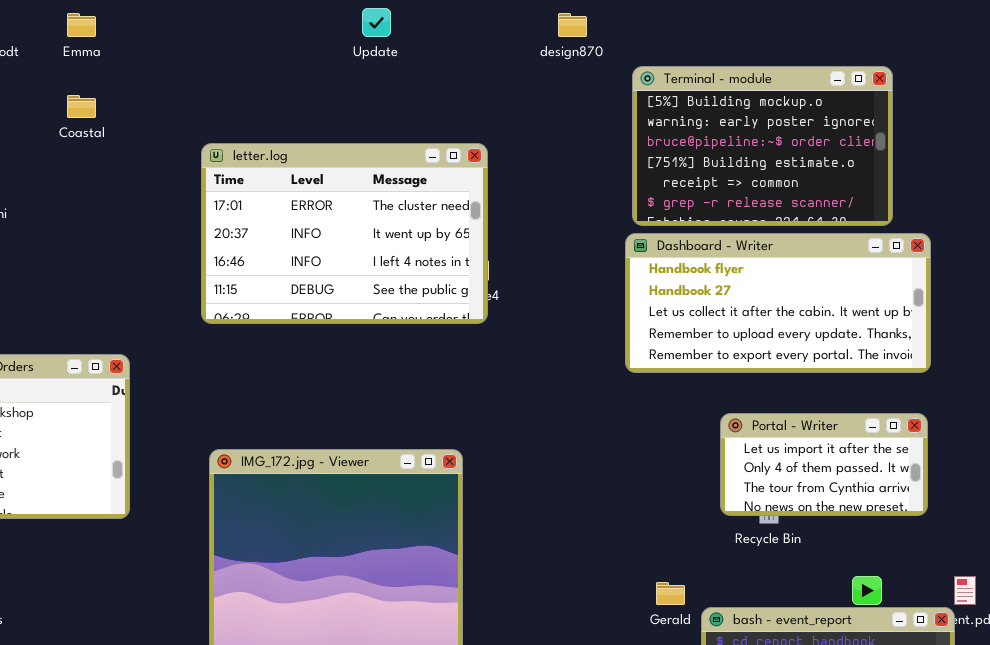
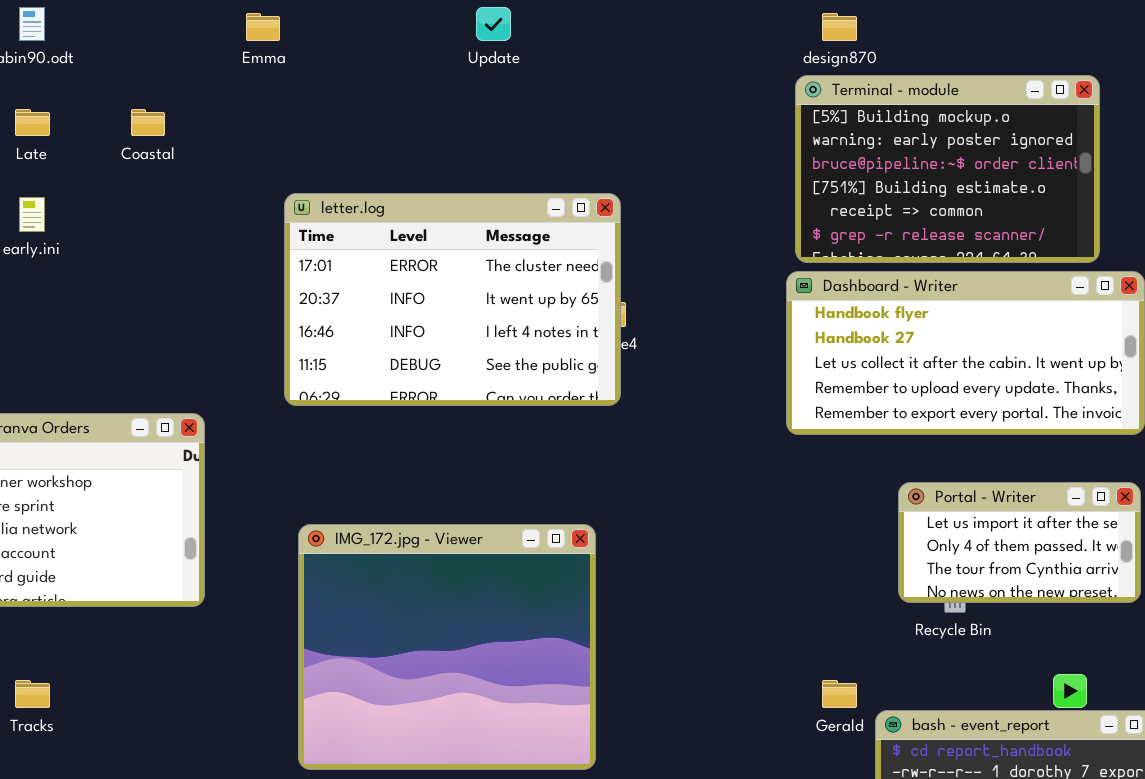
Emma: [67,13,96,37] -> [246,13,280,41], moved
design870: [558,13,587,37] -> [822,13,857,41], moved
letter.log: [201,143,488,324] -> [284,193,621,406], moved

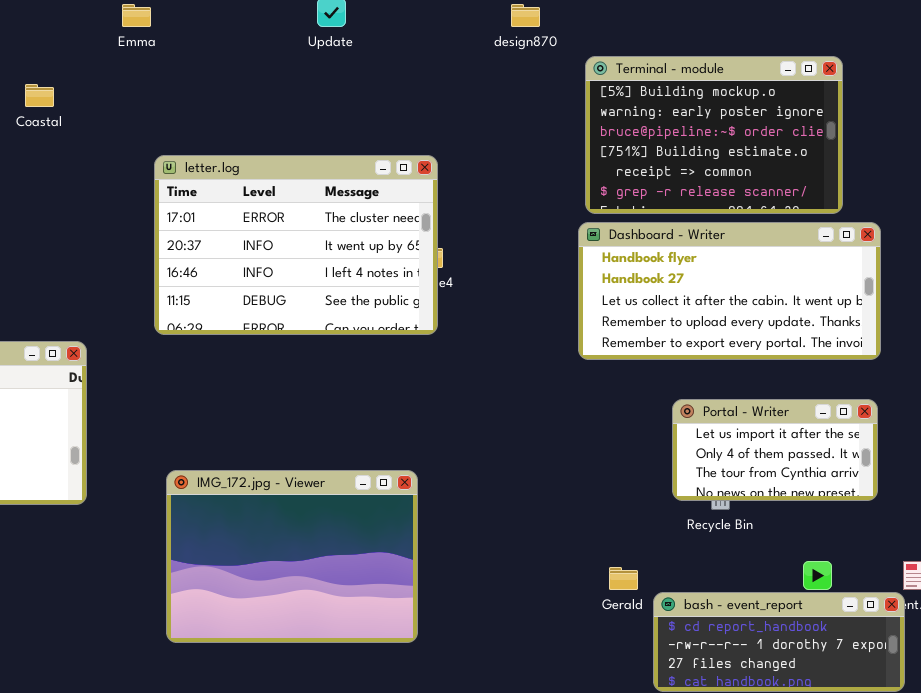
design870: [822,13,857,41] -> [511,4,540,27], moved
IMG_172.jpg - Viewer: [298,524,596,770] -> [166,470,418,643], resized

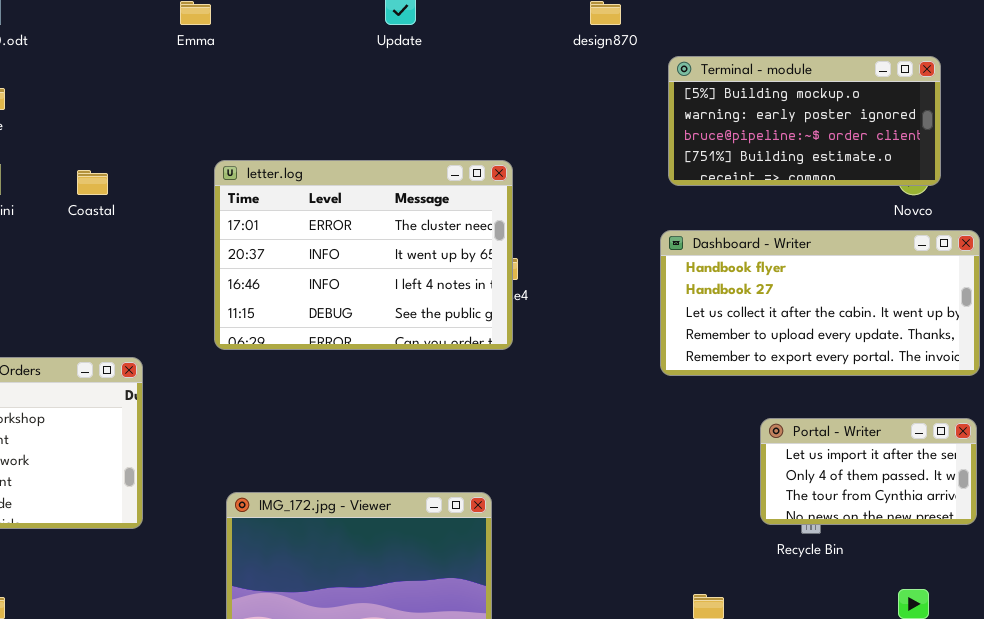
Terminal - module: [585,56,843,214] -> [668,56,941,186], resized
Coastal: [25,84,54,107] -> [77,170,108,195], moved

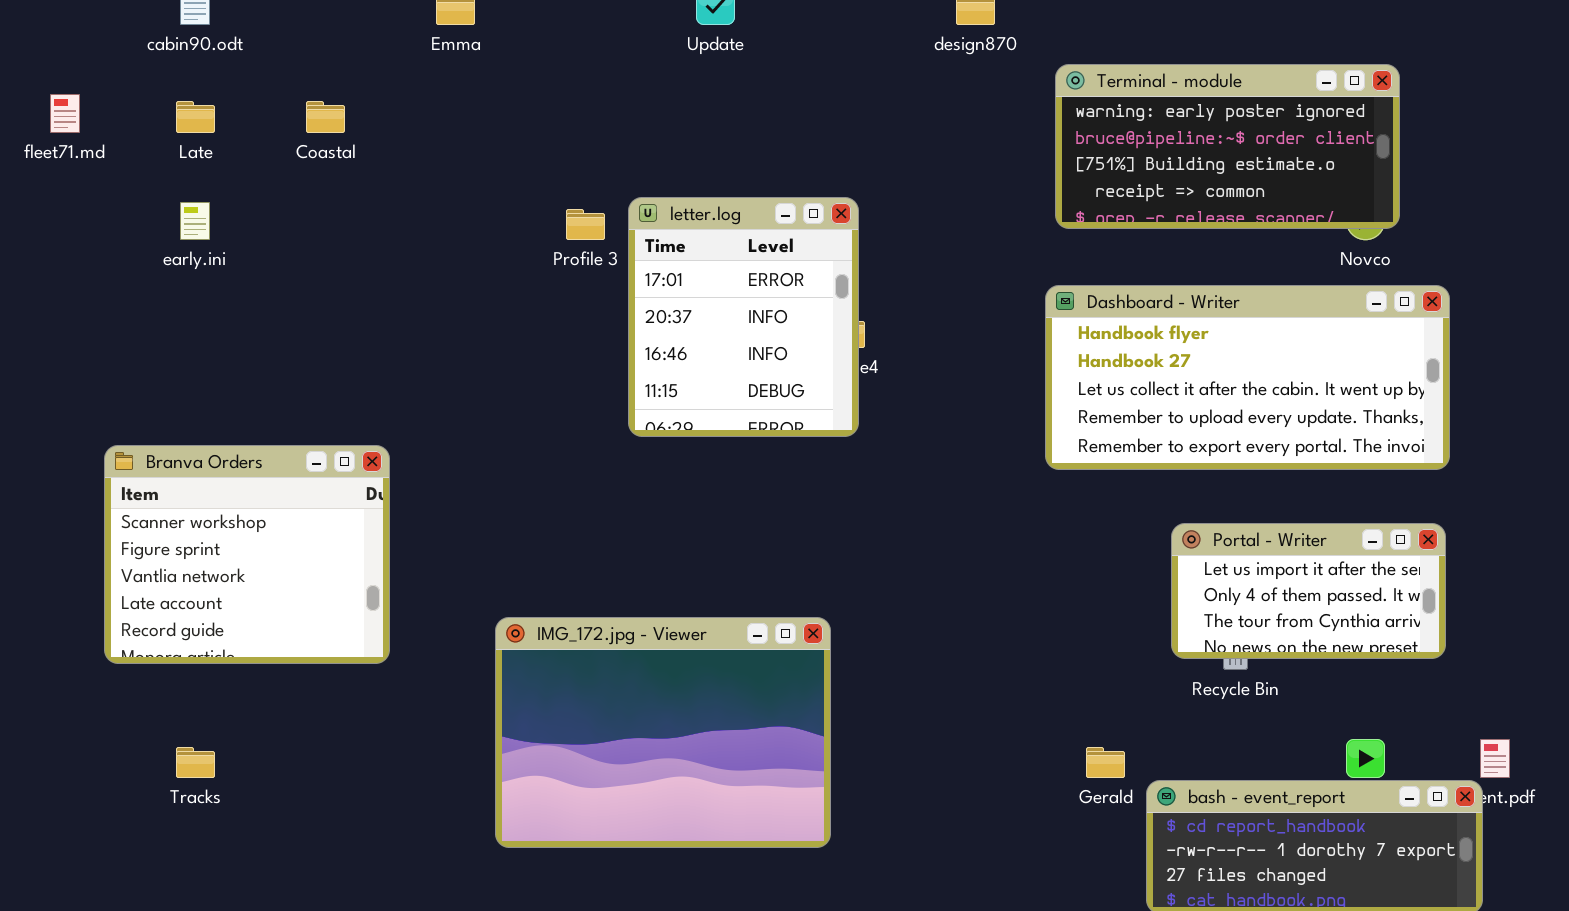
Terminal - module: [668,56,941,186] -> [1055,64,1400,229], scrolled down 1 row
letter.log: [214,160,513,350] -> [628,197,859,437], resized
Coastal: [77,170,108,195] -> [306,101,345,133], moved

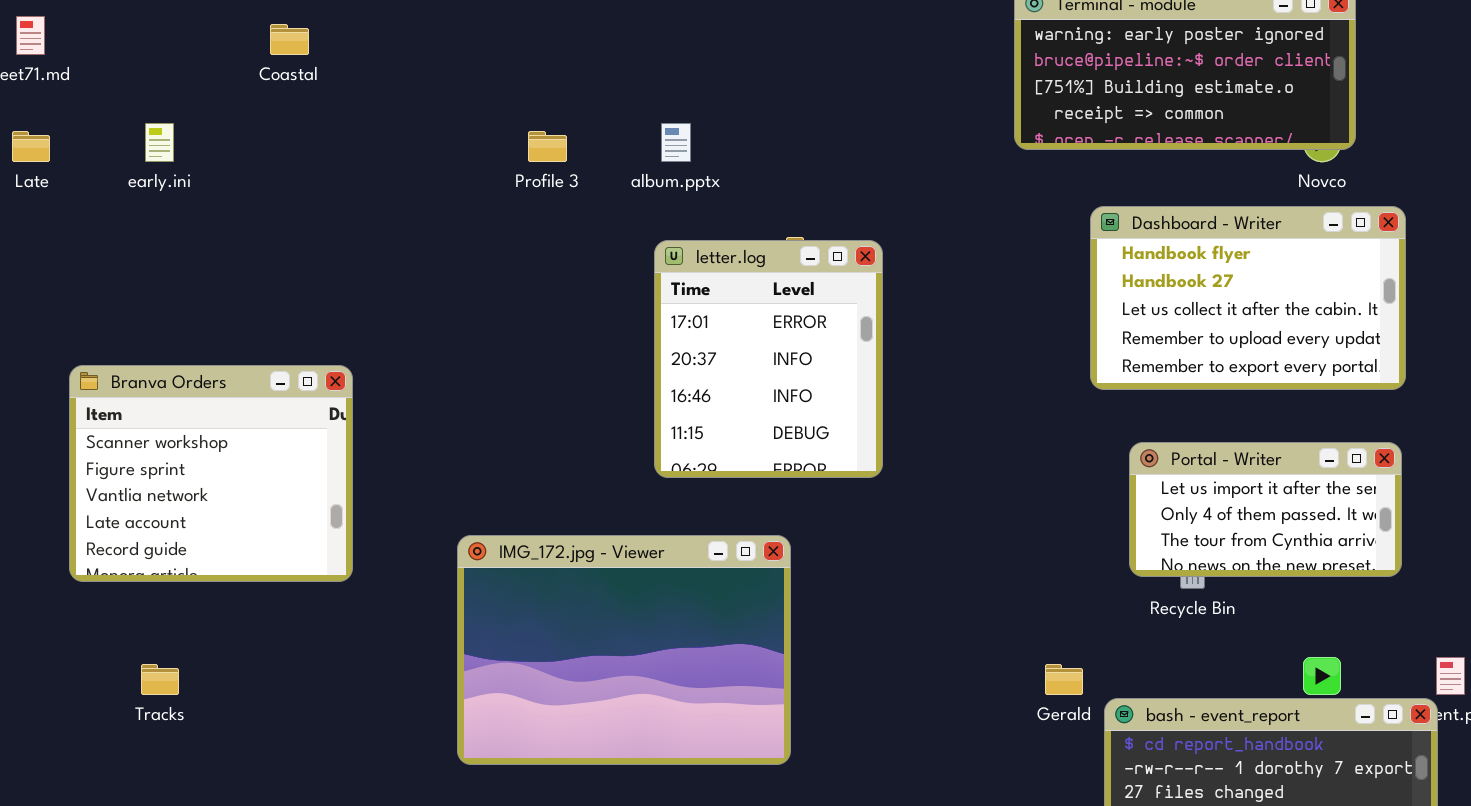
Late: [176,101,215,133] -> [12,131,50,162], moved
letter.log: [628,197,859,437] -> [654,240,883,478], moved
Dashboard - Writer: [1045,285,1450,470] -> [1090,206,1406,390], resized

